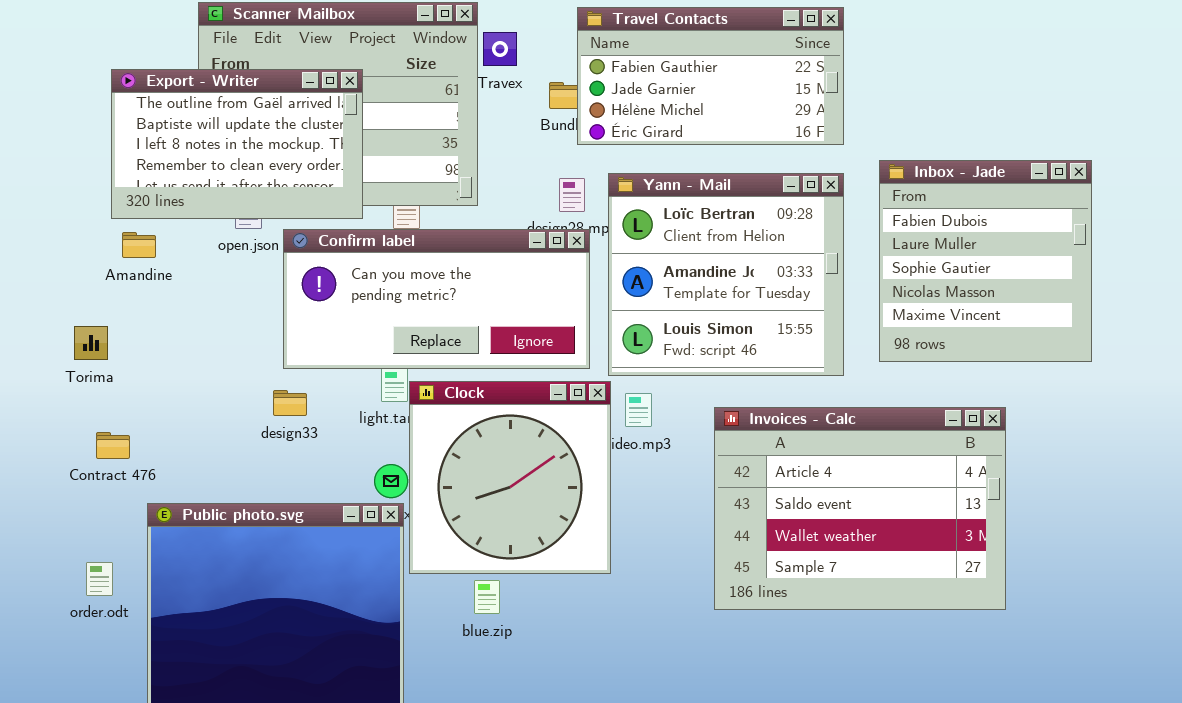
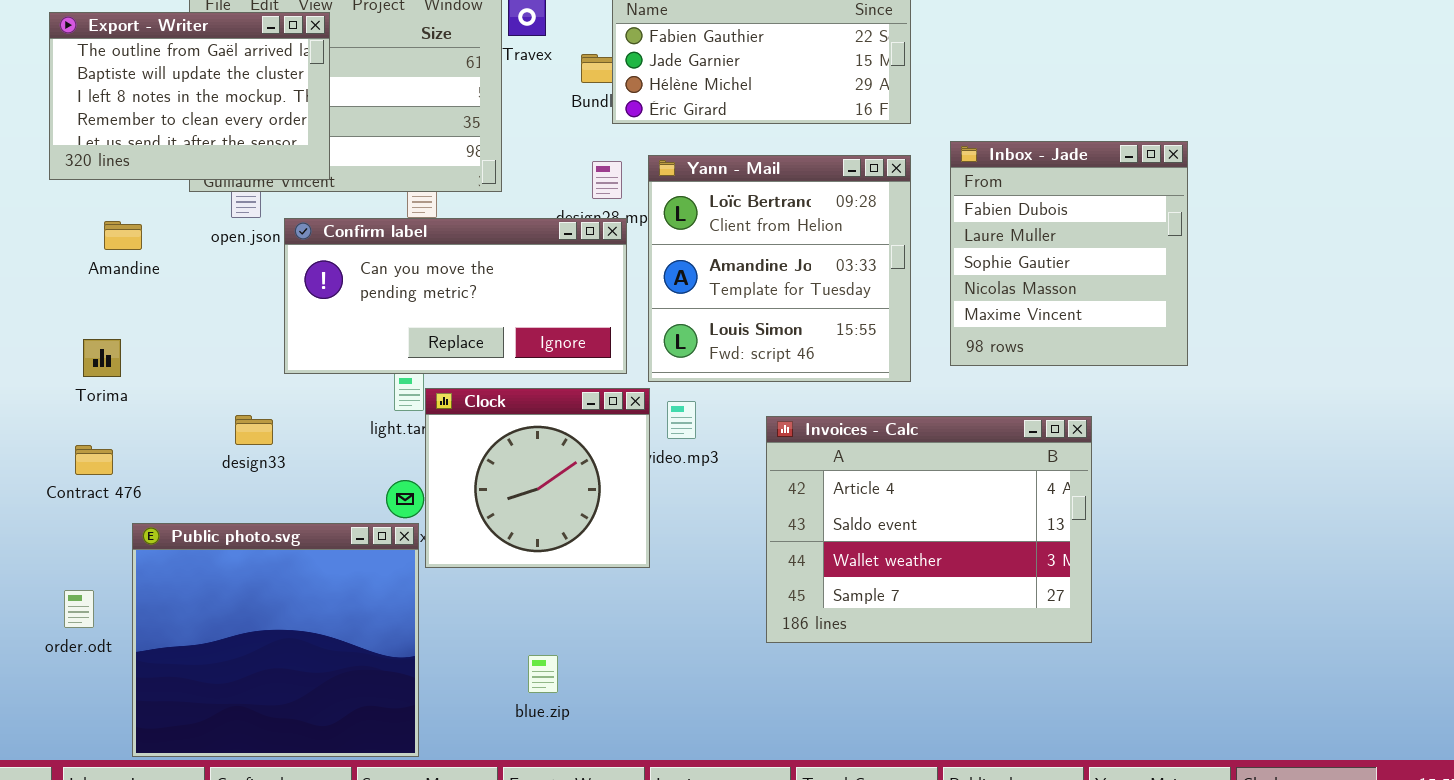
Export - Writer: [111,69,363,219] -> [49,12,330,180], moved
Torima: [74,326,108,360] -> [83,339,121,377], moved
Clock: [409,381,611,574] -> [425,388,650,568], resized
design33: [273,390,307,416] -> [235,415,273,445], moved
blue.zip: [474,580,500,614] -> [528,655,558,693], moved

